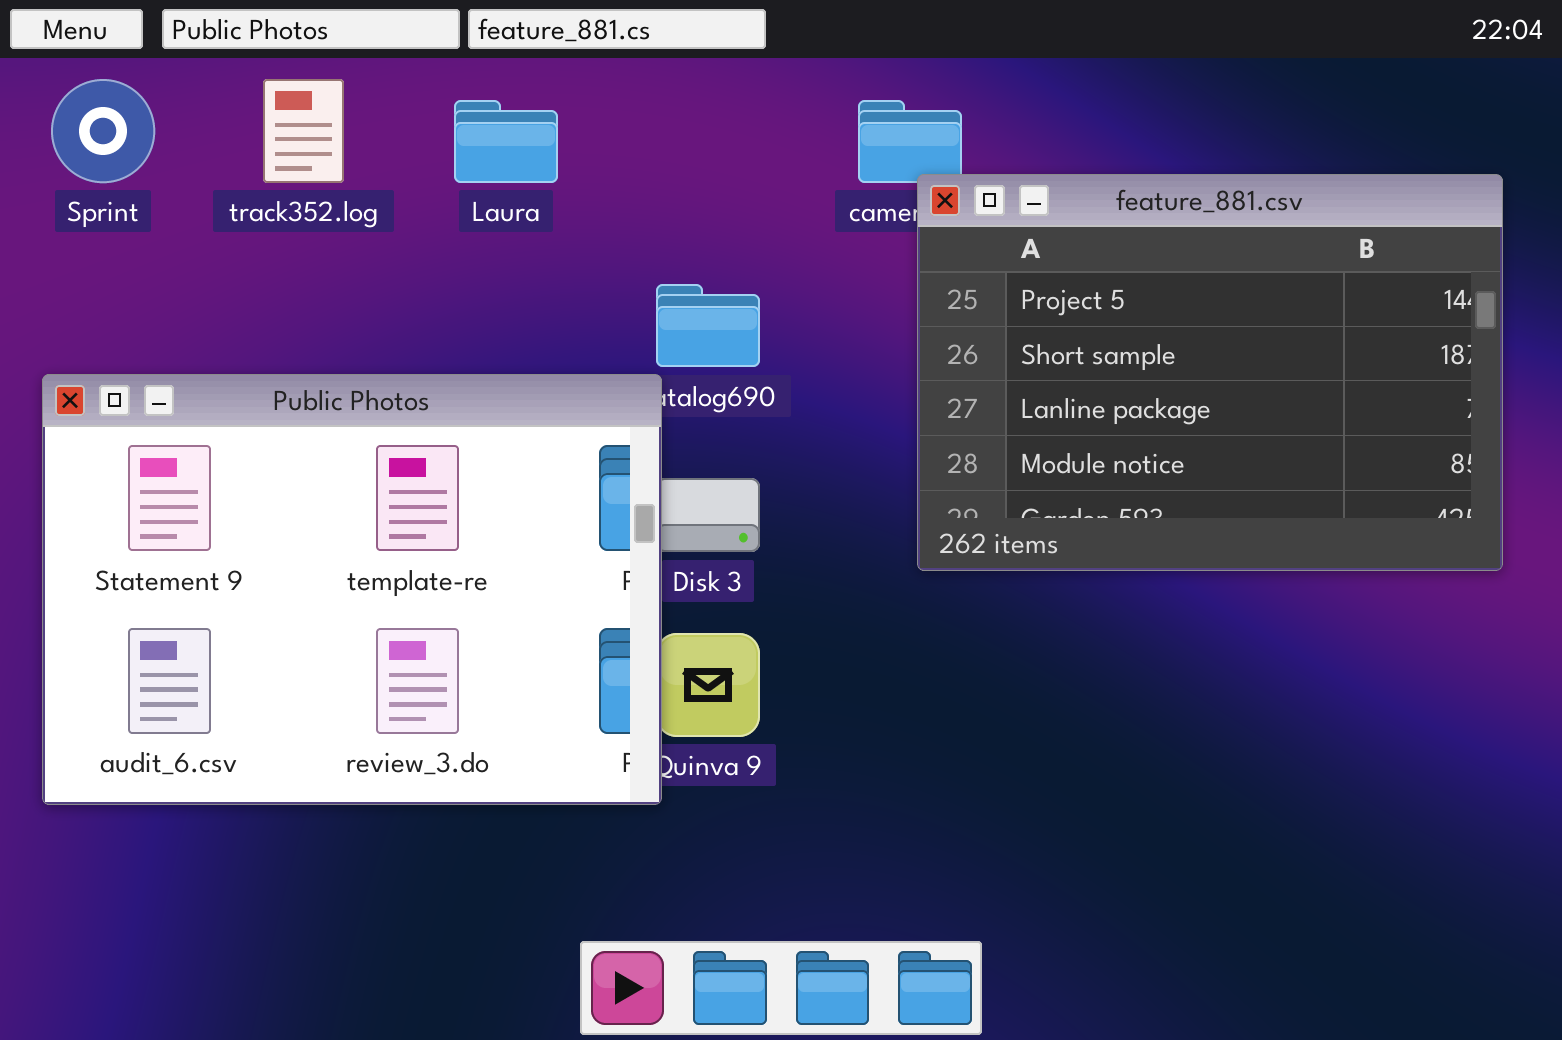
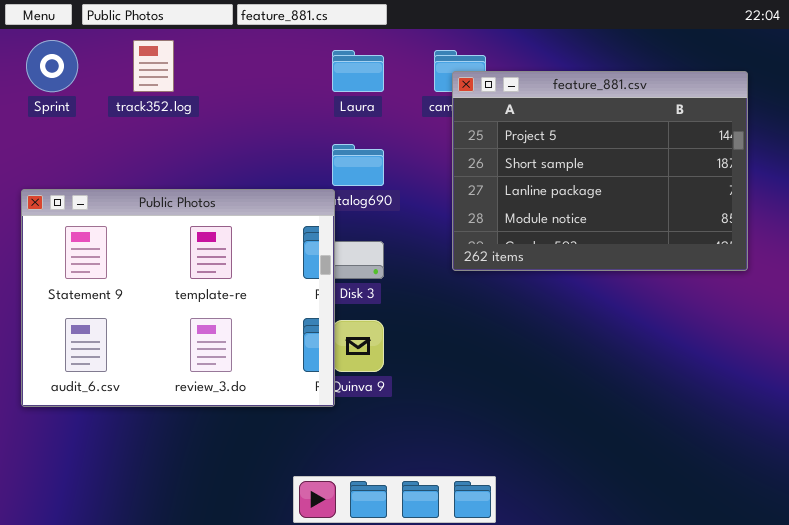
Laura: [454,100,558,183] -> [332,50,384,92], moved
feature_881.csv: [917,174,1503,571] -> [452,71,748,271], moved

